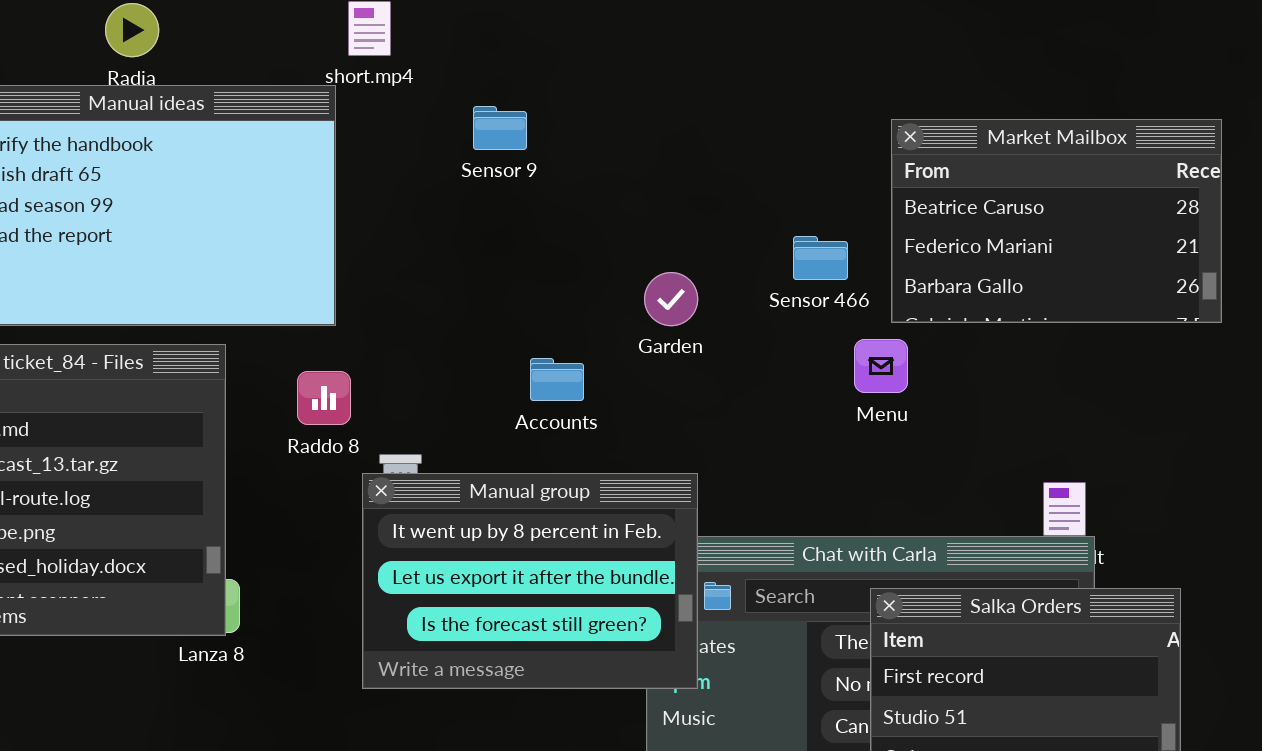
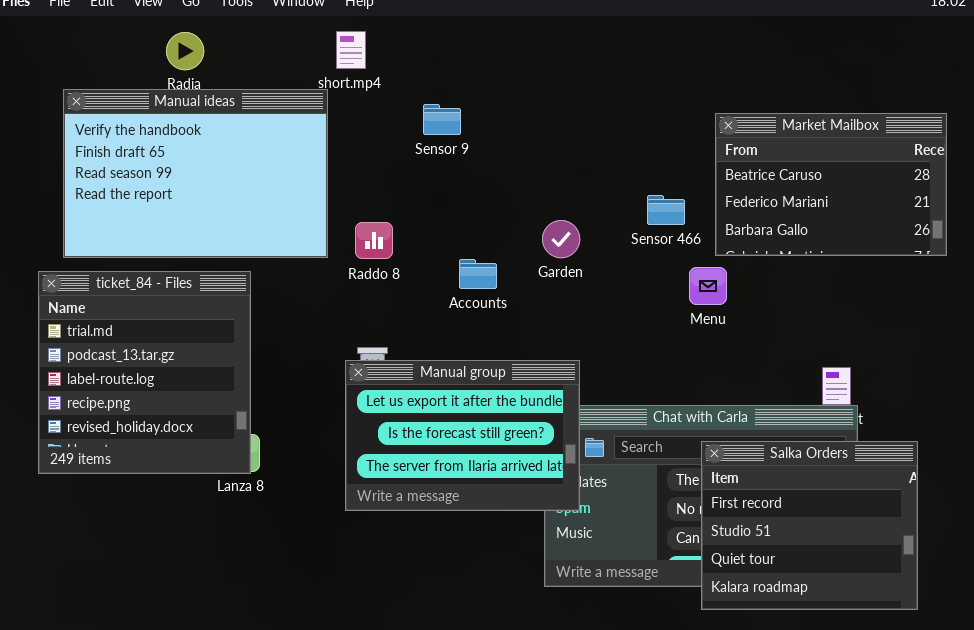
Accounts: [530,358,584,401] -> [459,259,497,289], moved
Raddo 8: [297,371,351,425] -> [355,222,393,259], moved
Manual group: [362,473,698,689] -> [345,360,580,511], scrolled down 1 row

